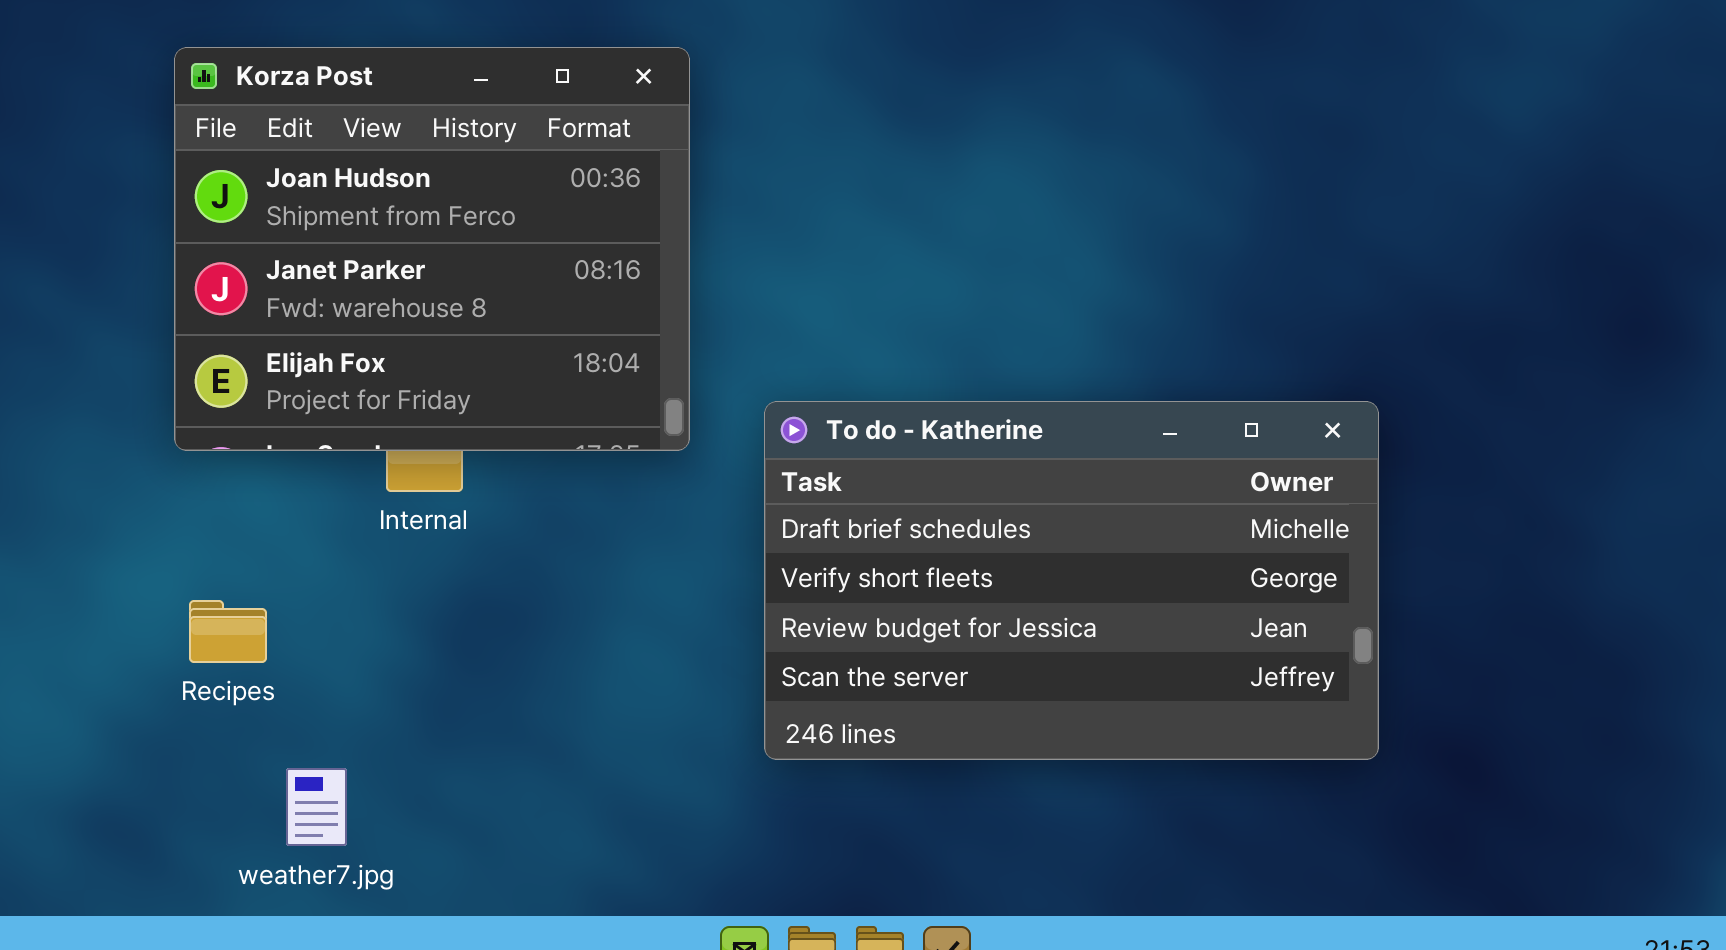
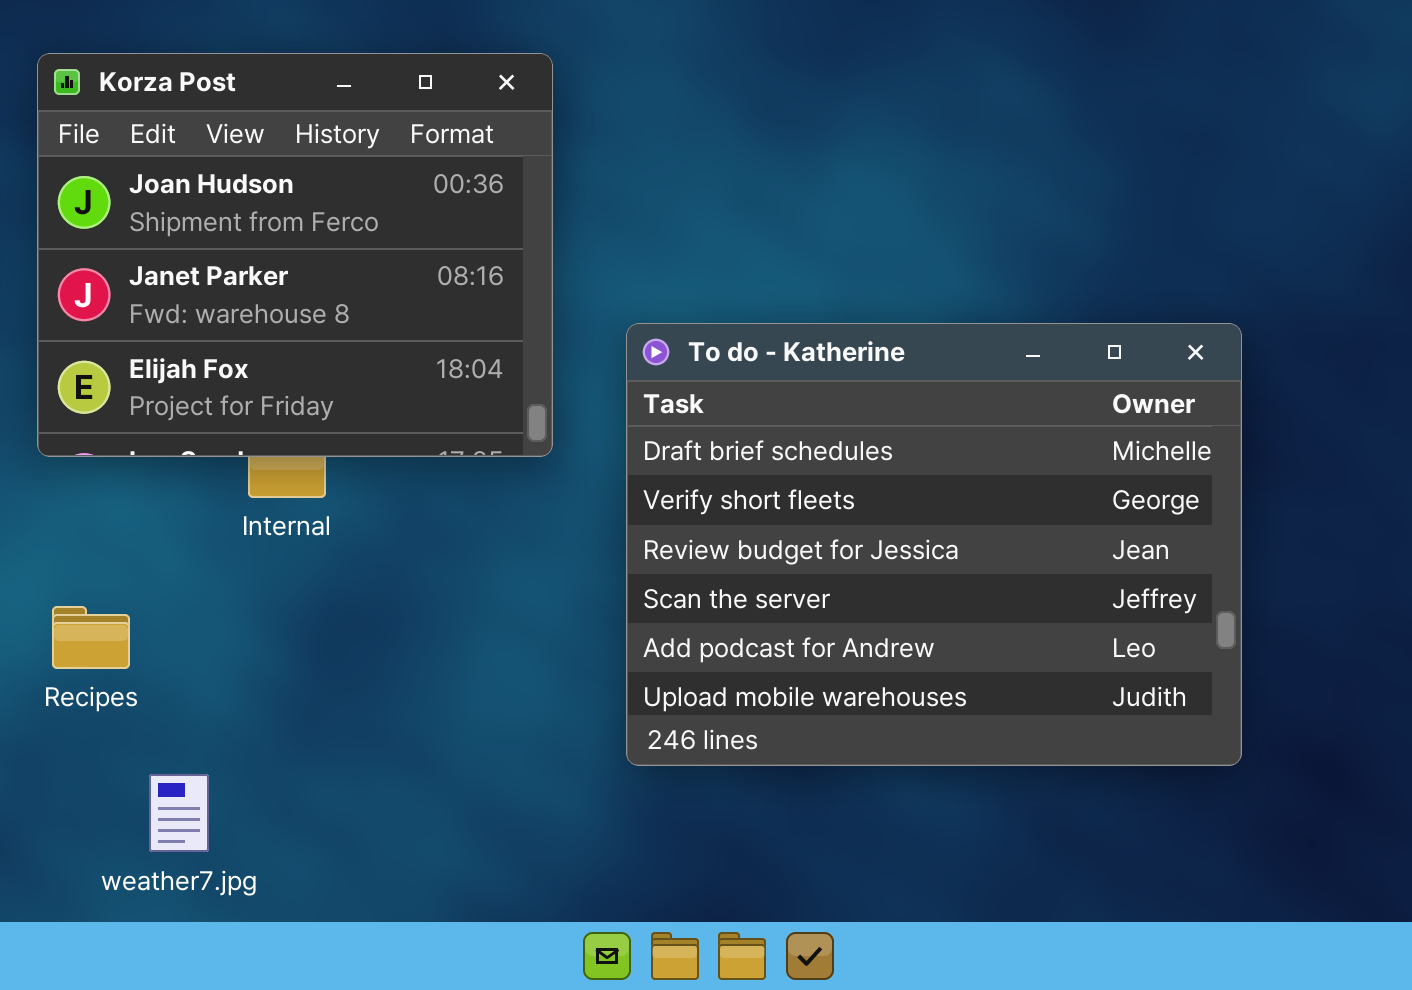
To do - Katherine: [764,401,1379,760] -> [626,323,1242,766], resized

